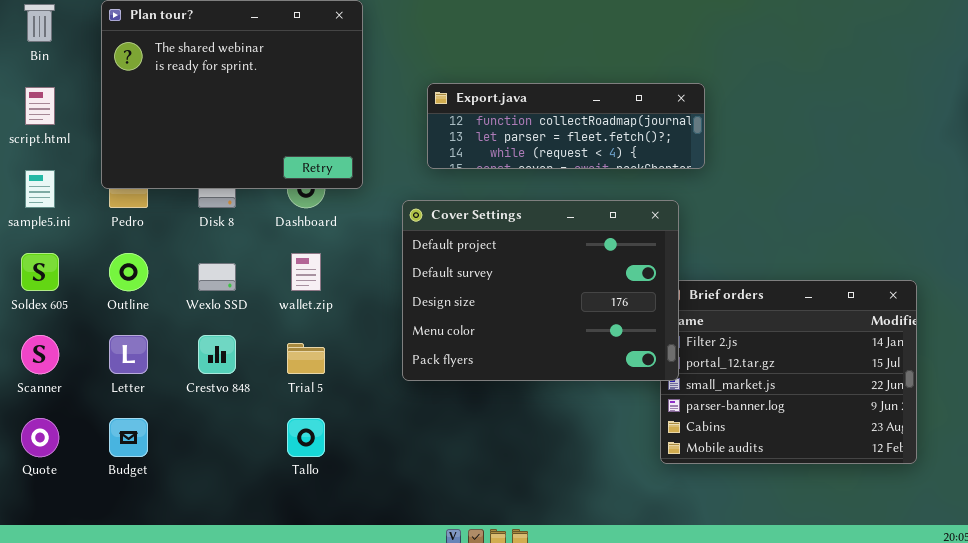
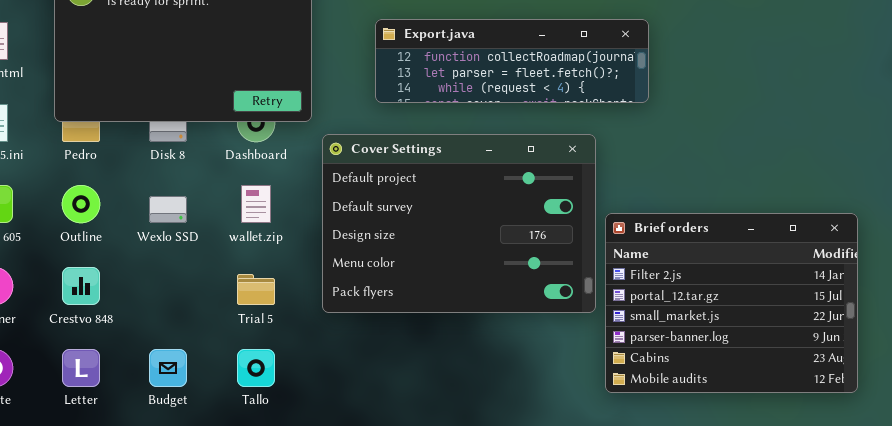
Cover Settings: [402,200,679,381] -> [322,134,596,313], moved
Letter: [109,335,148,374] -> [62,349,100,387], moved
Crestvo 848: [198,335,236,374] -> [62,267,100,305], moved
Budget: [109,418,148,457] -> [149,349,187,387], moved

